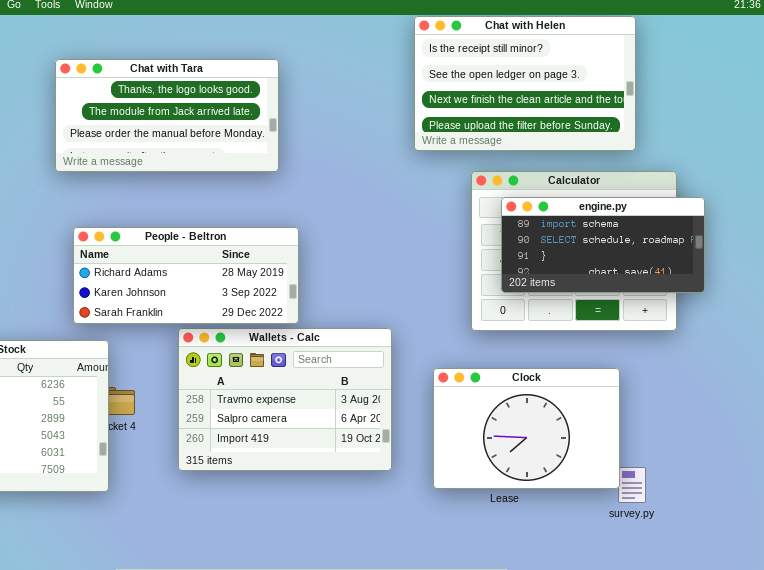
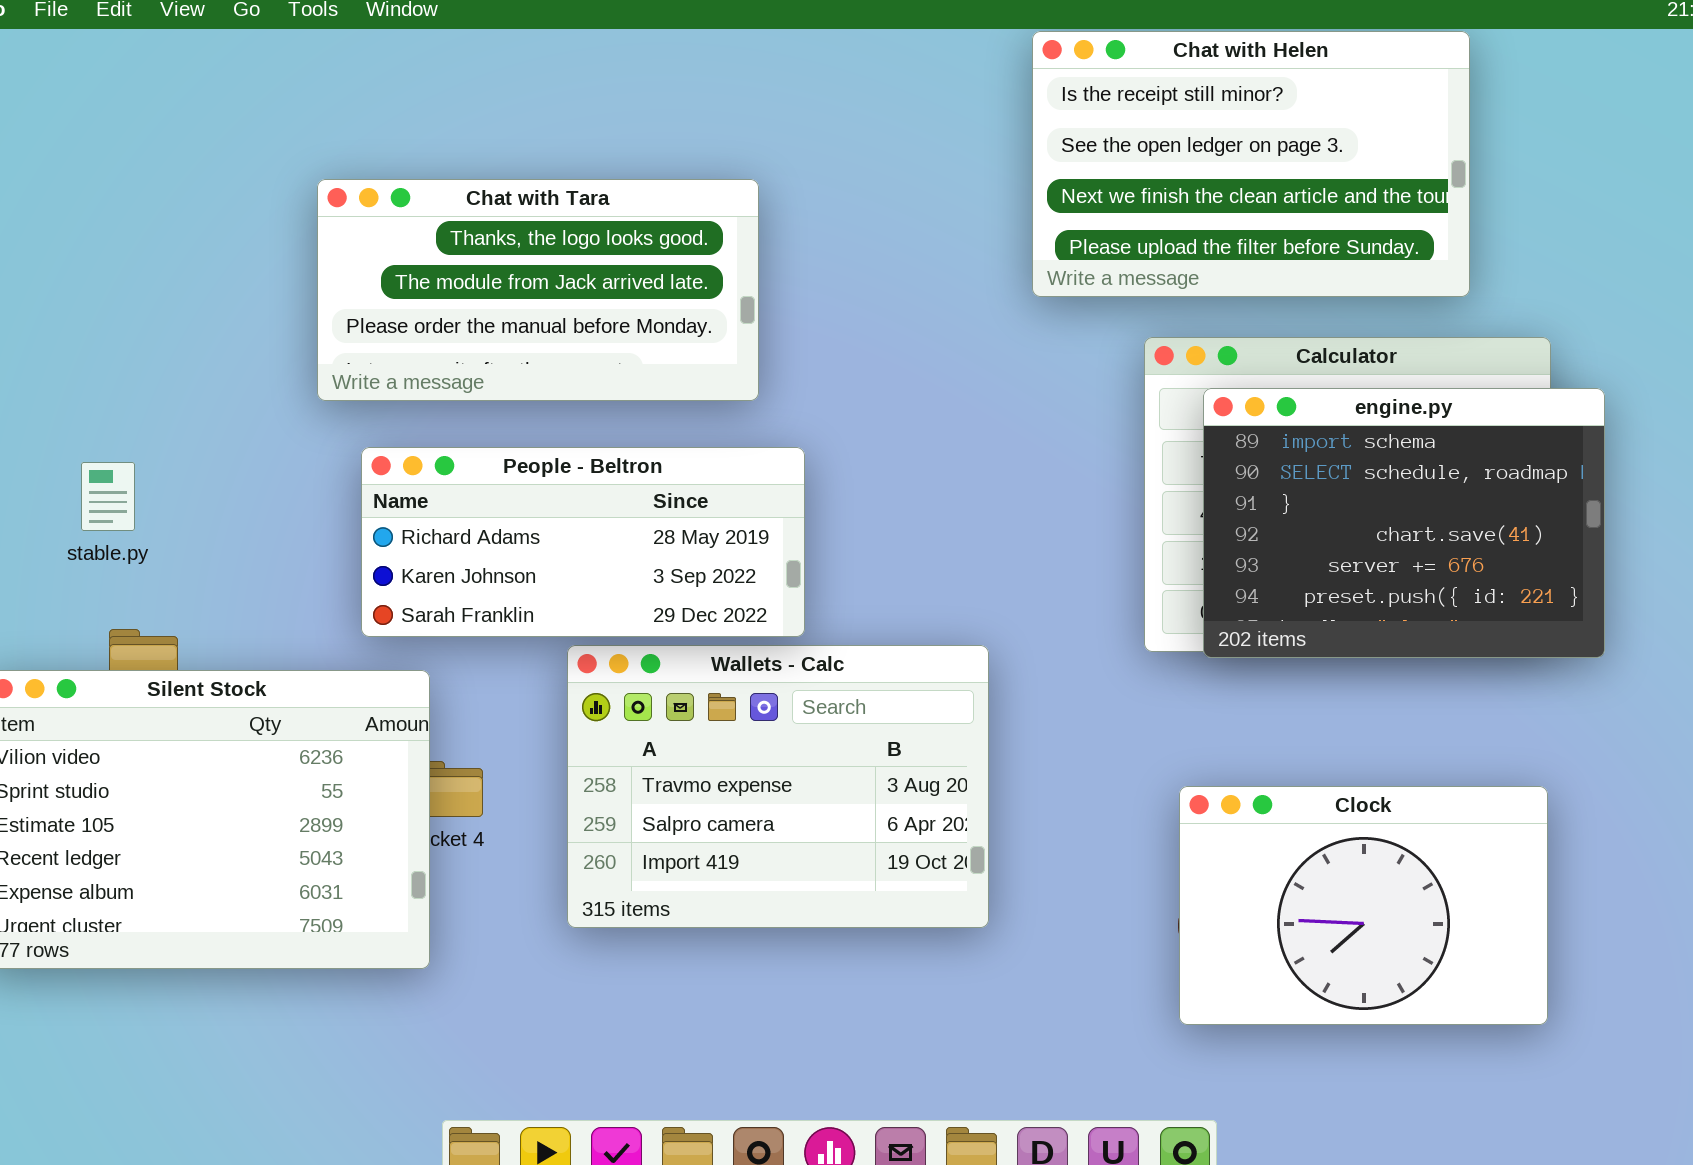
Chat with Tara: [55,59,279,172] -> [317,179,759,401], moved
engine.py: [501,197,705,293] -> [1203,388,1605,658], resized
Clock: [433,368,620,489] -> [1179,786,1548,1025], moved

